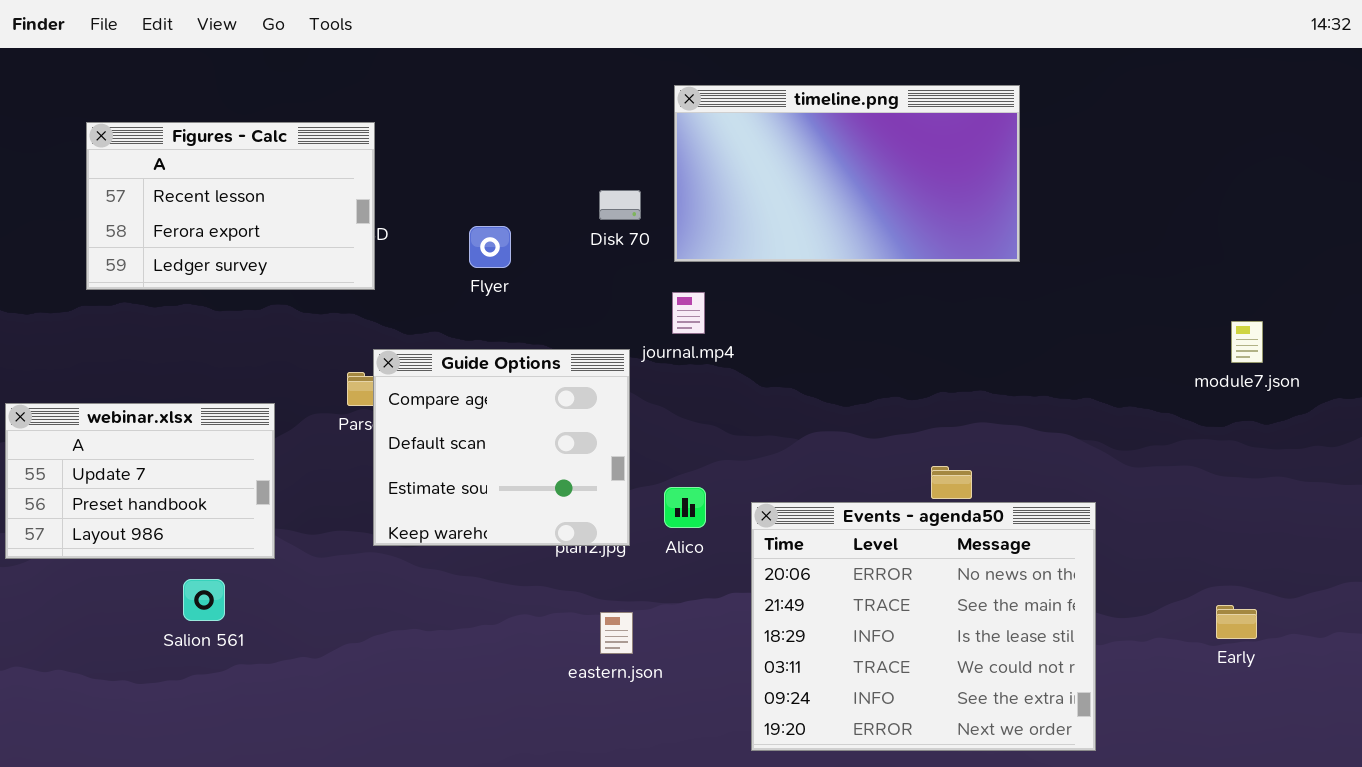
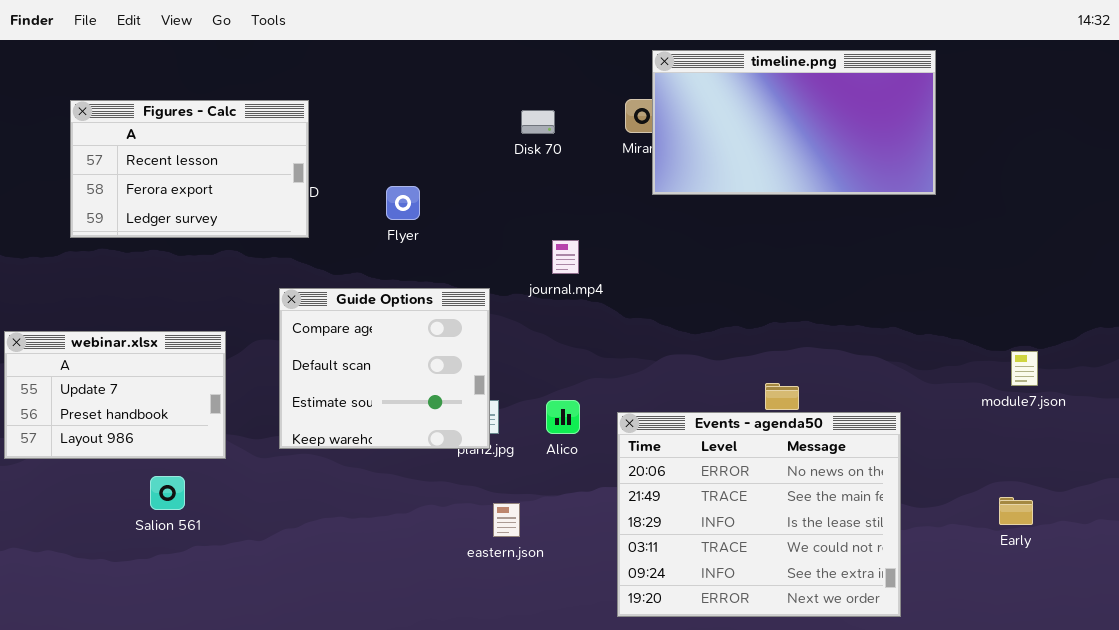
timeline.png: [674,85,1020,262] -> [652,50,936,195], moved
Disk 70: [599,190,641,220] -> [521,110,555,134], moved
module7.json: [1231,321,1263,363] -> [1011,351,1038,386], moved
Guide Options: [373,349,630,546] -> [279,288,490,449], moved

